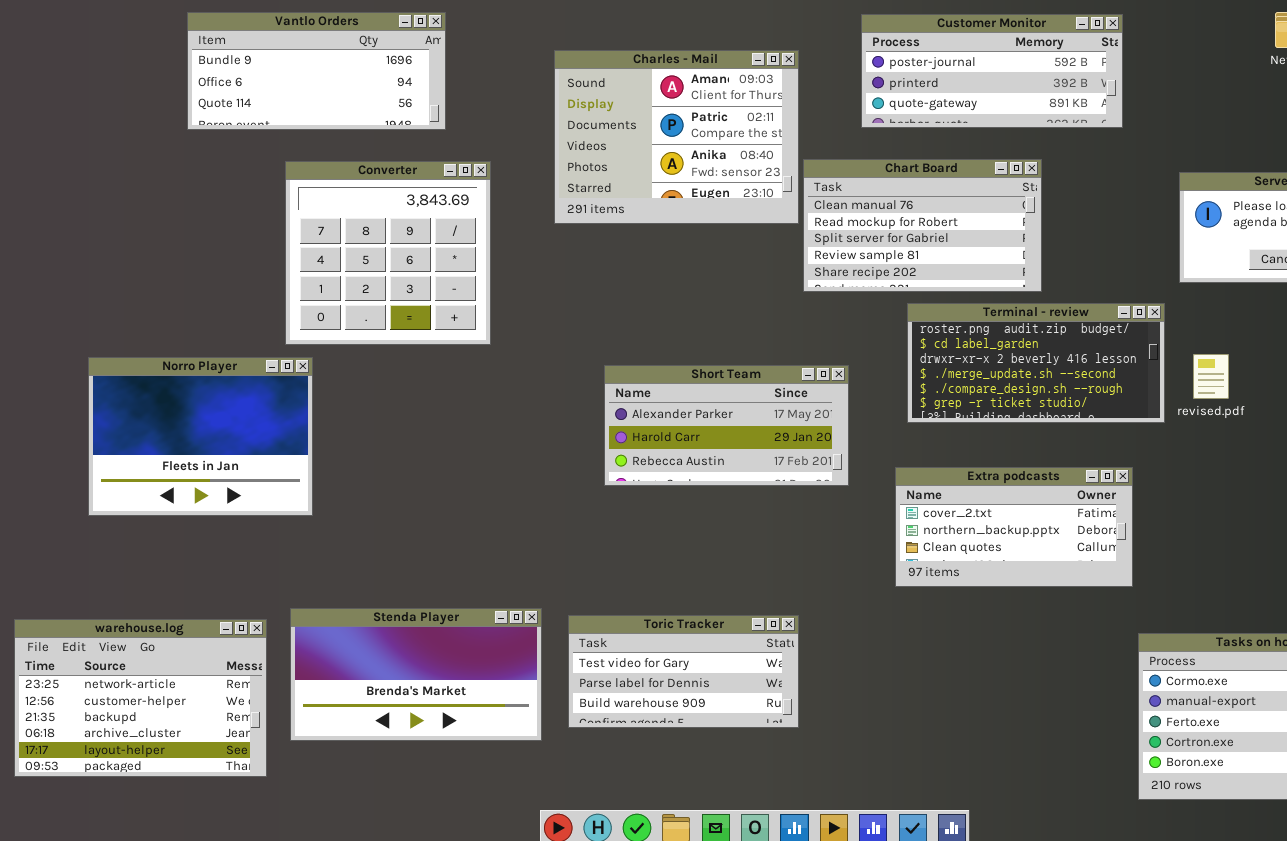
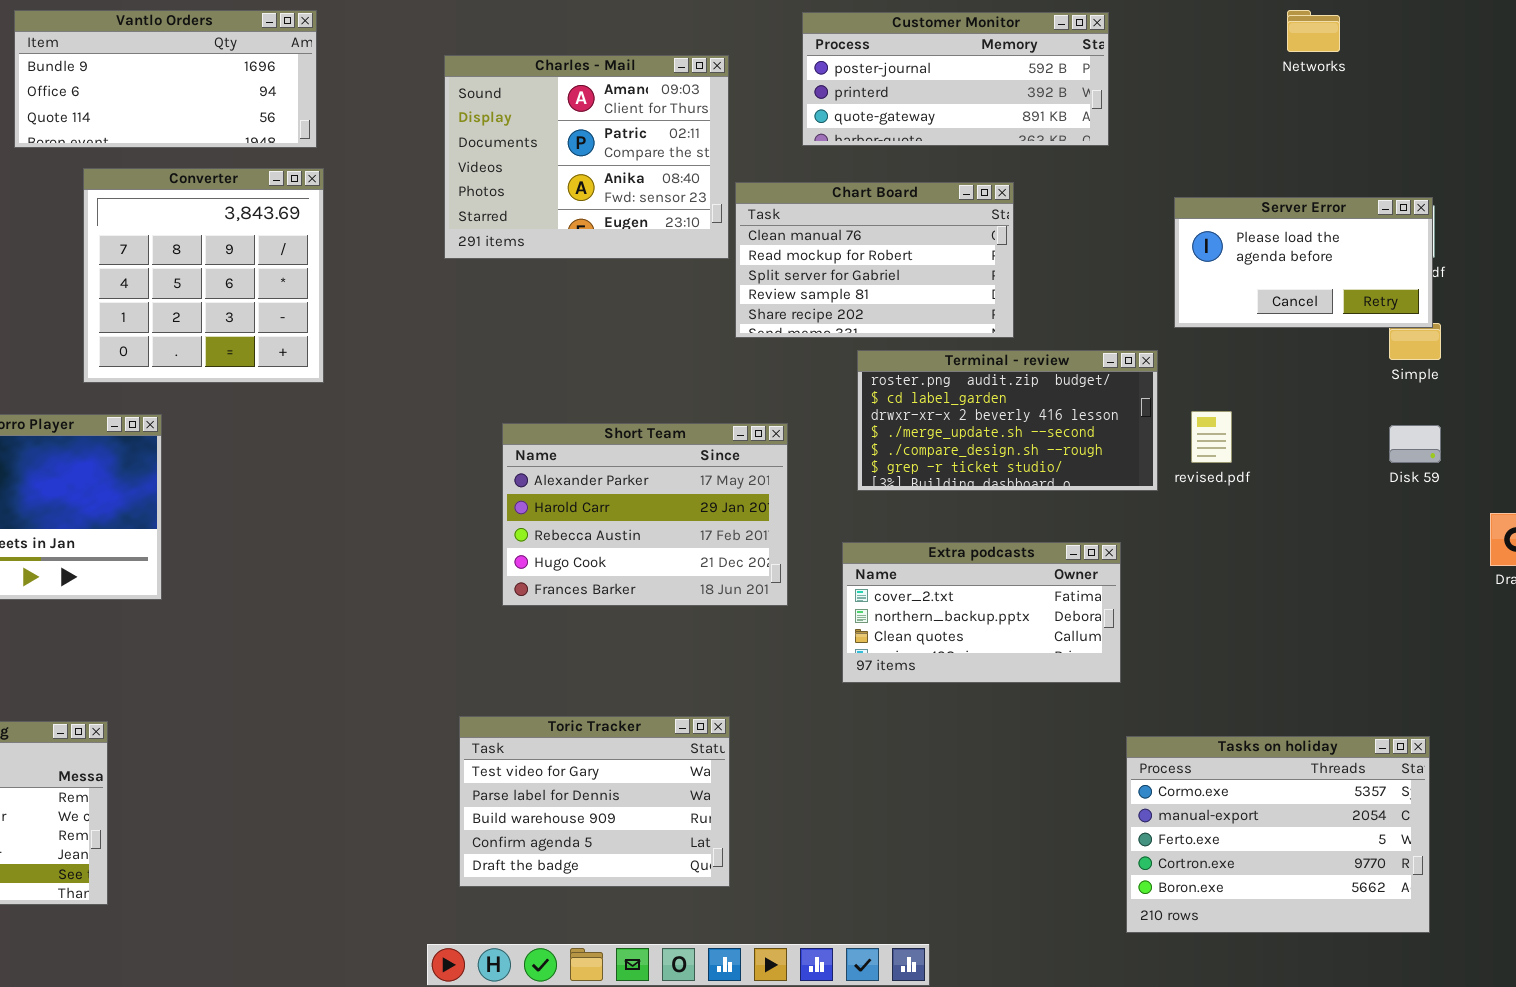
Converter: [285,161,491,345] -> [83,168,324,383], moved
Short Team: [604,365,849,486] -> [502,423,788,606], resized
Stenda Player: [290,608,542,741] -> none, closed
Toric Tracker: [568,615,799,728] -> [459,716,730,887], resized

